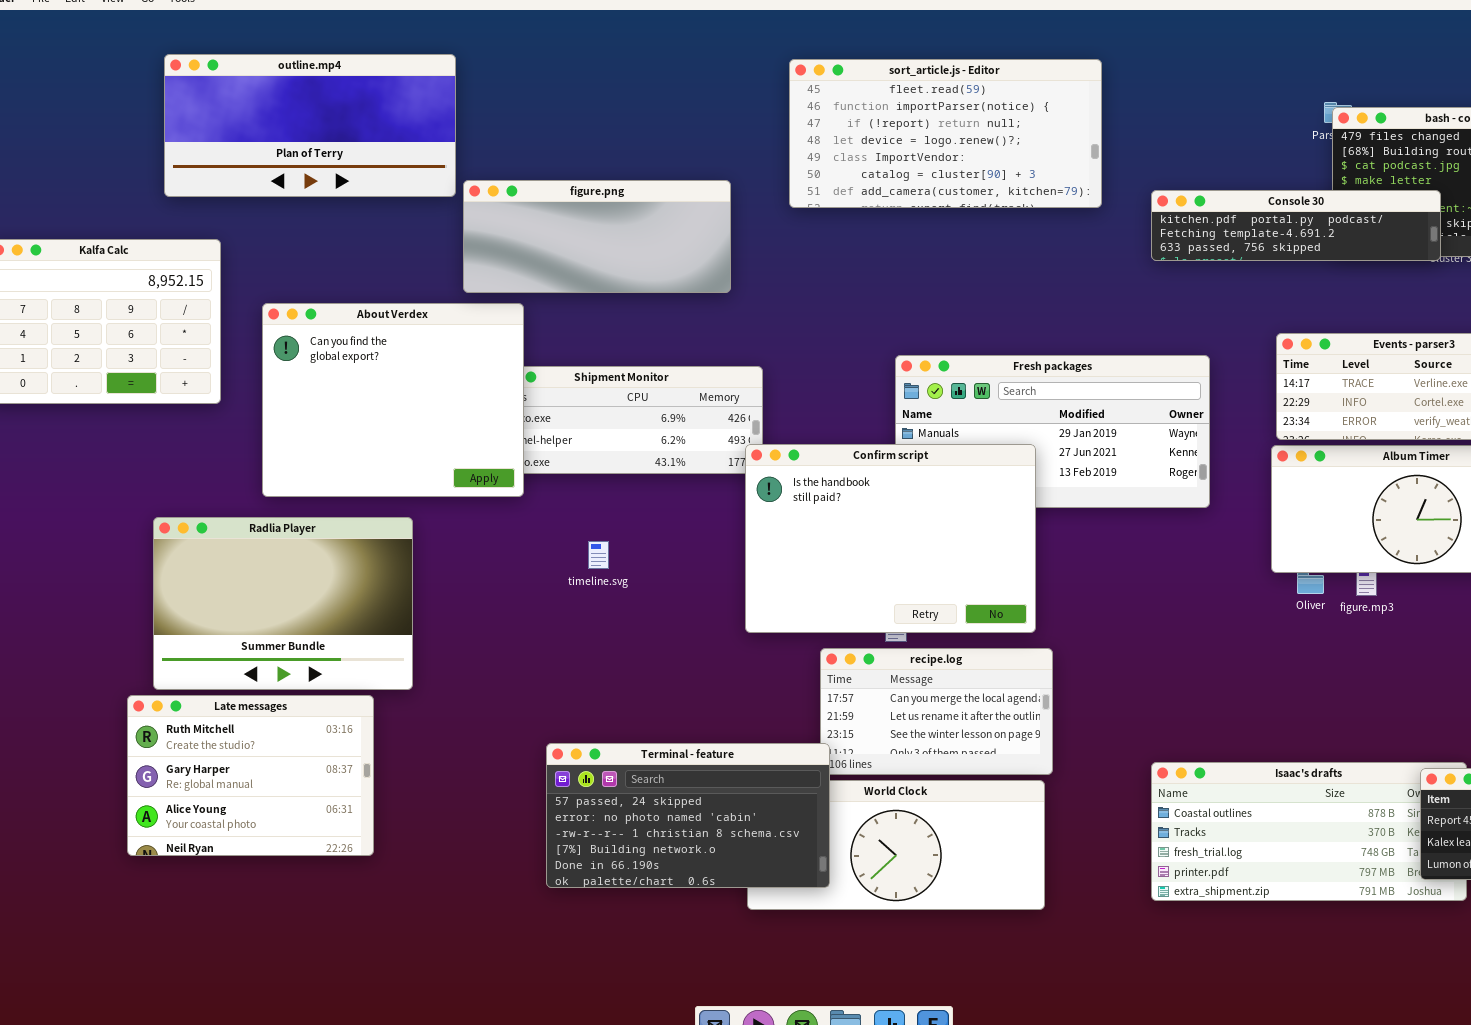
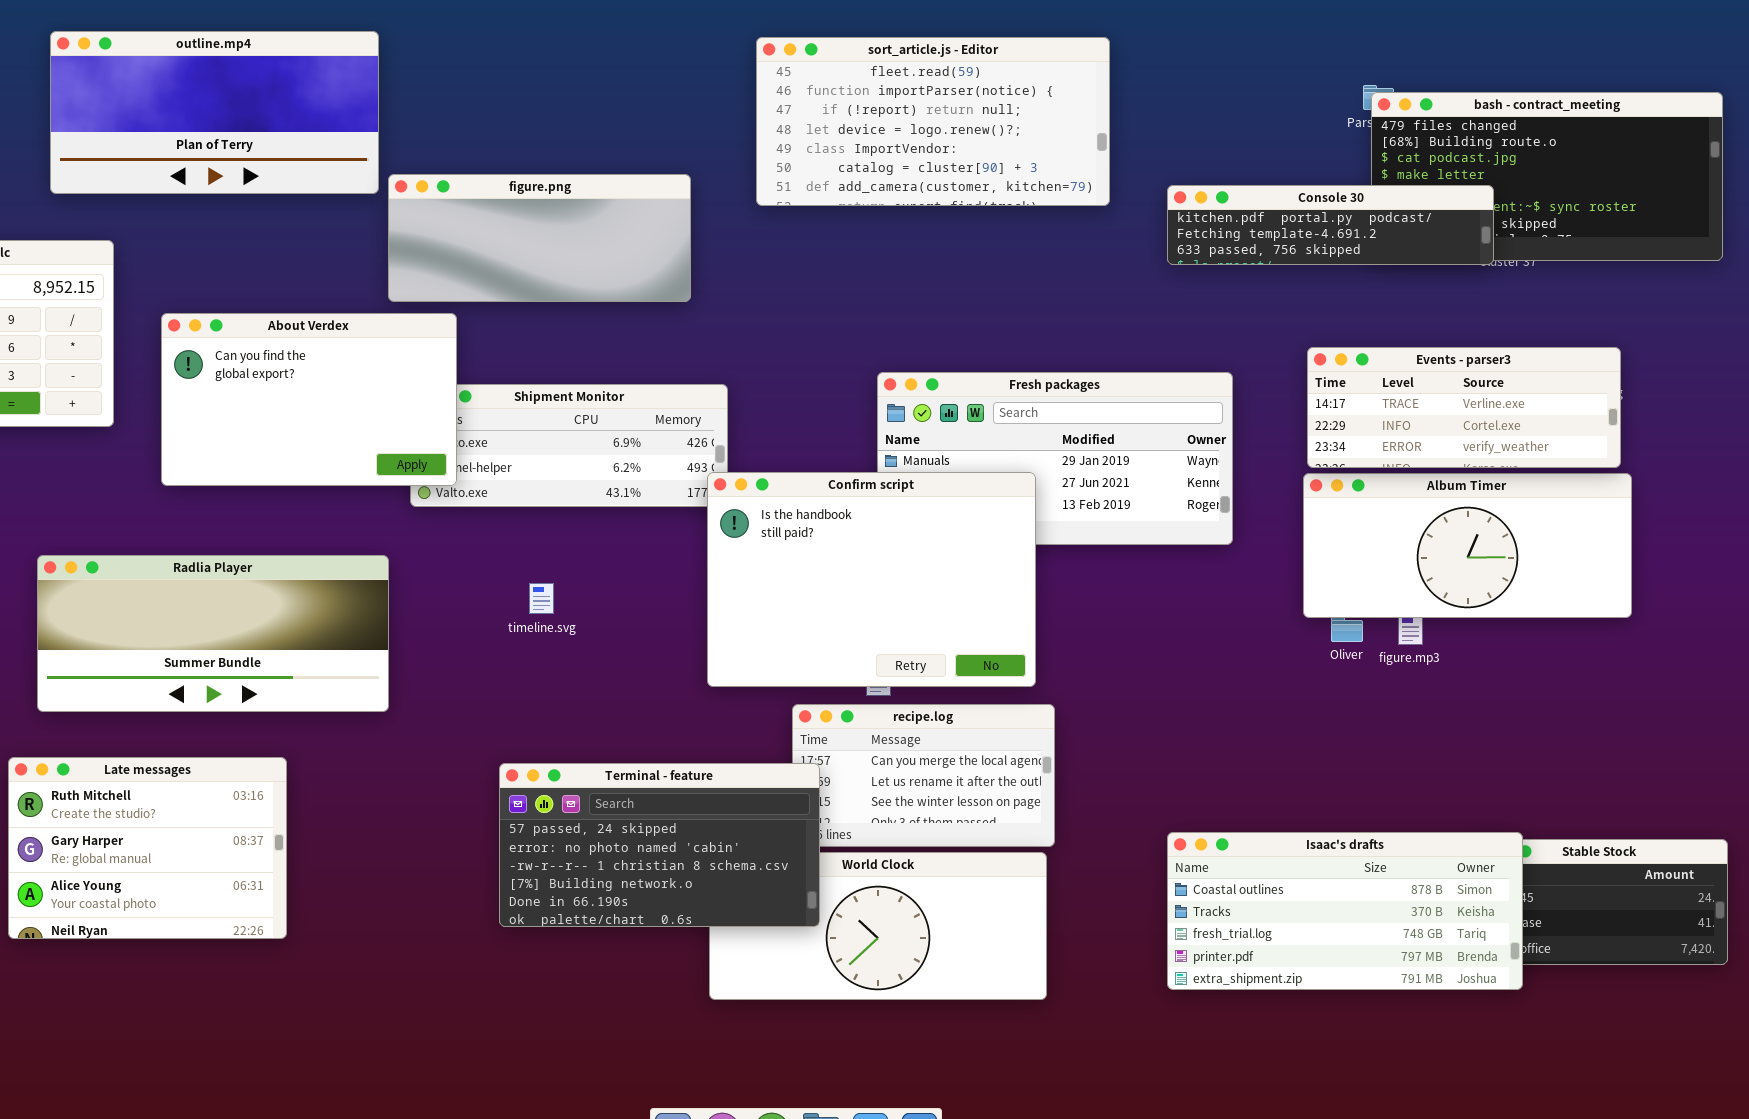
About Verdex: [262,303,524,497] -> [161,313,457,486], resized
Radlia Player: [153,517,413,690] -> [37,555,389,712], resized
Terminal - feature: [546,743,830,888] -> [499,763,820,927], moved
Isaac's drafts: [1151,762,1467,901] -> [1167,832,1523,990], raised

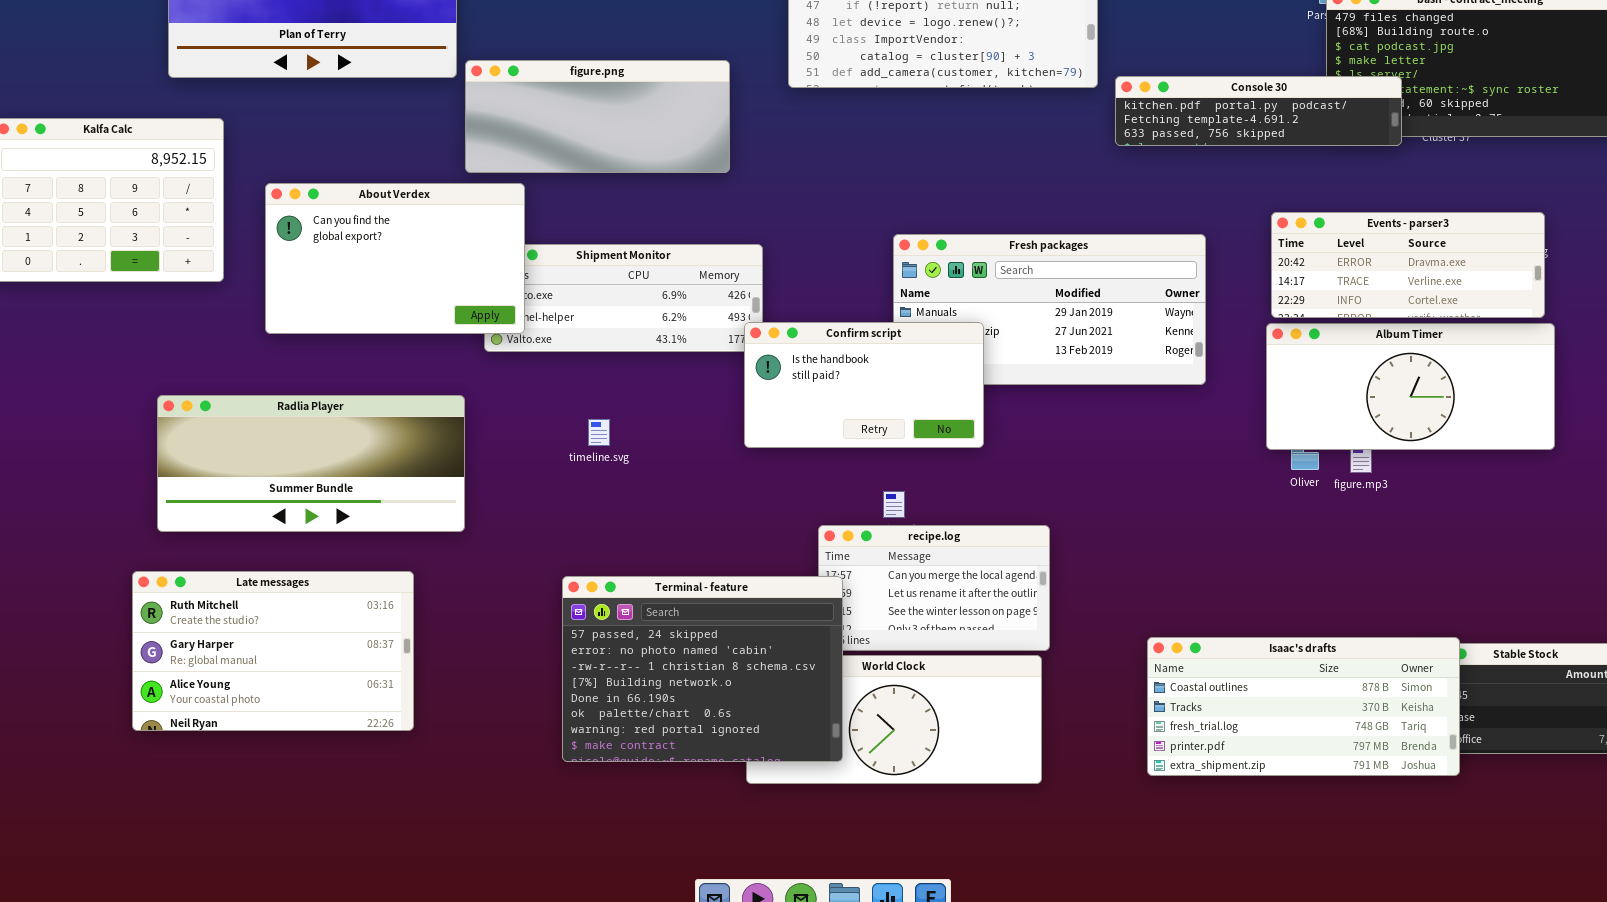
Console 30: [1167,185,1494,265] -> [1115,76,1402,146], moved
Events - parser3: [1307,347,1621,468] -> [1271,212,1545,318], scrolled up 1 row
Confirm script: [707,472,1036,687] -> [744,322,984,448], resized
Late messages: [8,757,287,939] -> [132,571,414,731], resized
Terminal - feature: [499,763,820,927] -> [562,576,843,762], resized

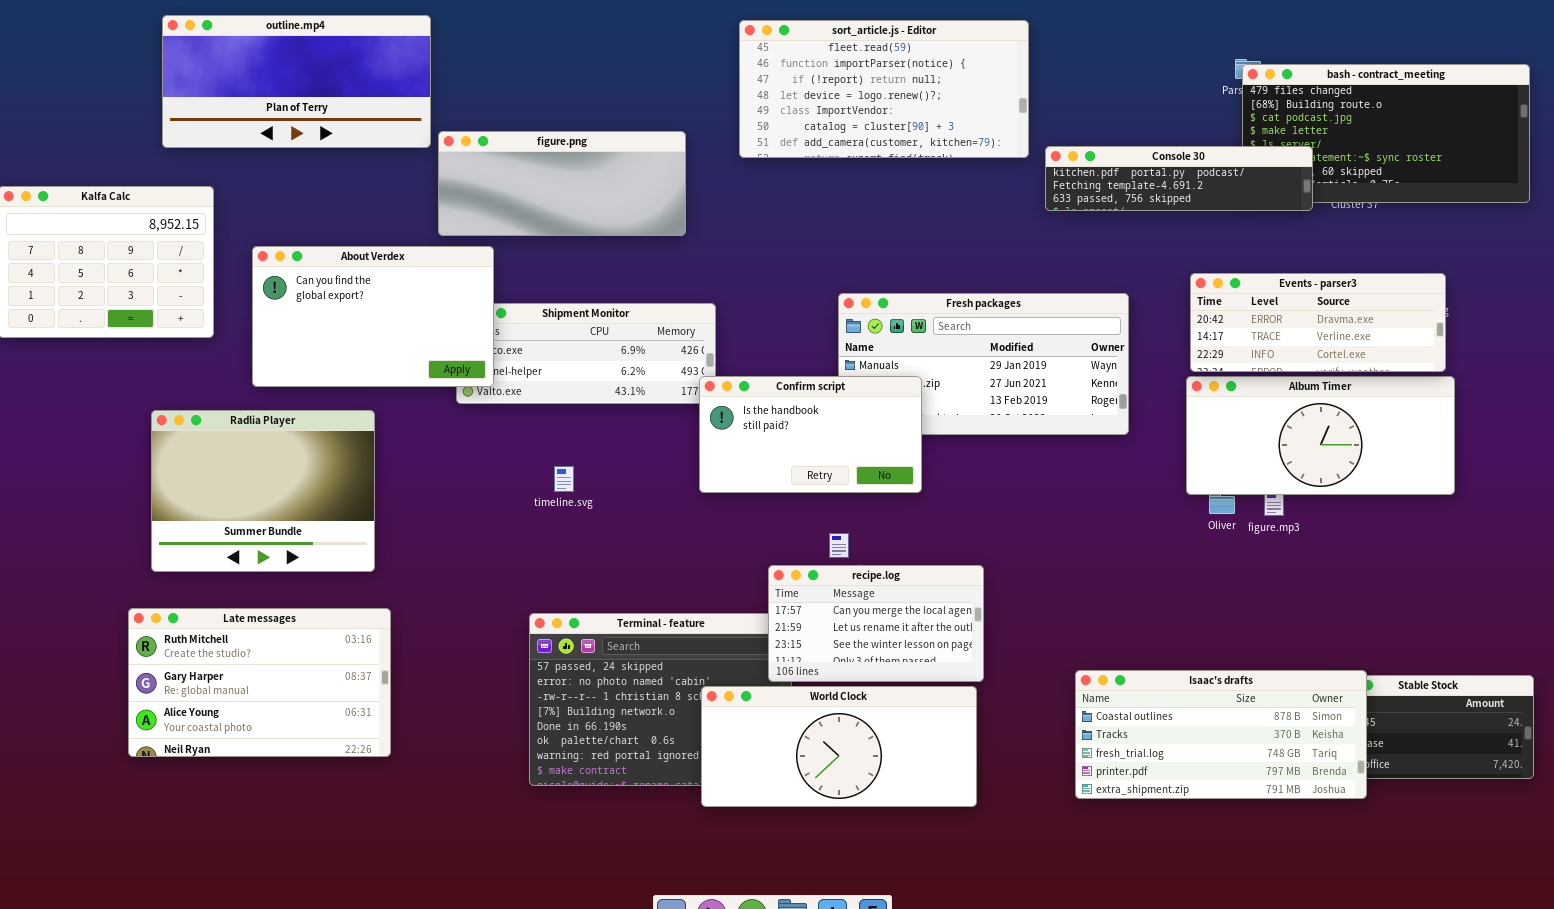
Radlia Player: [157,395,465,532] -> [151,410,375,572], resized
recipe.log: [818,525,1050,651] -> [768,565,984,682], raised
World Clock: [746,655,1042,784] -> [701,686,977,807], raised

